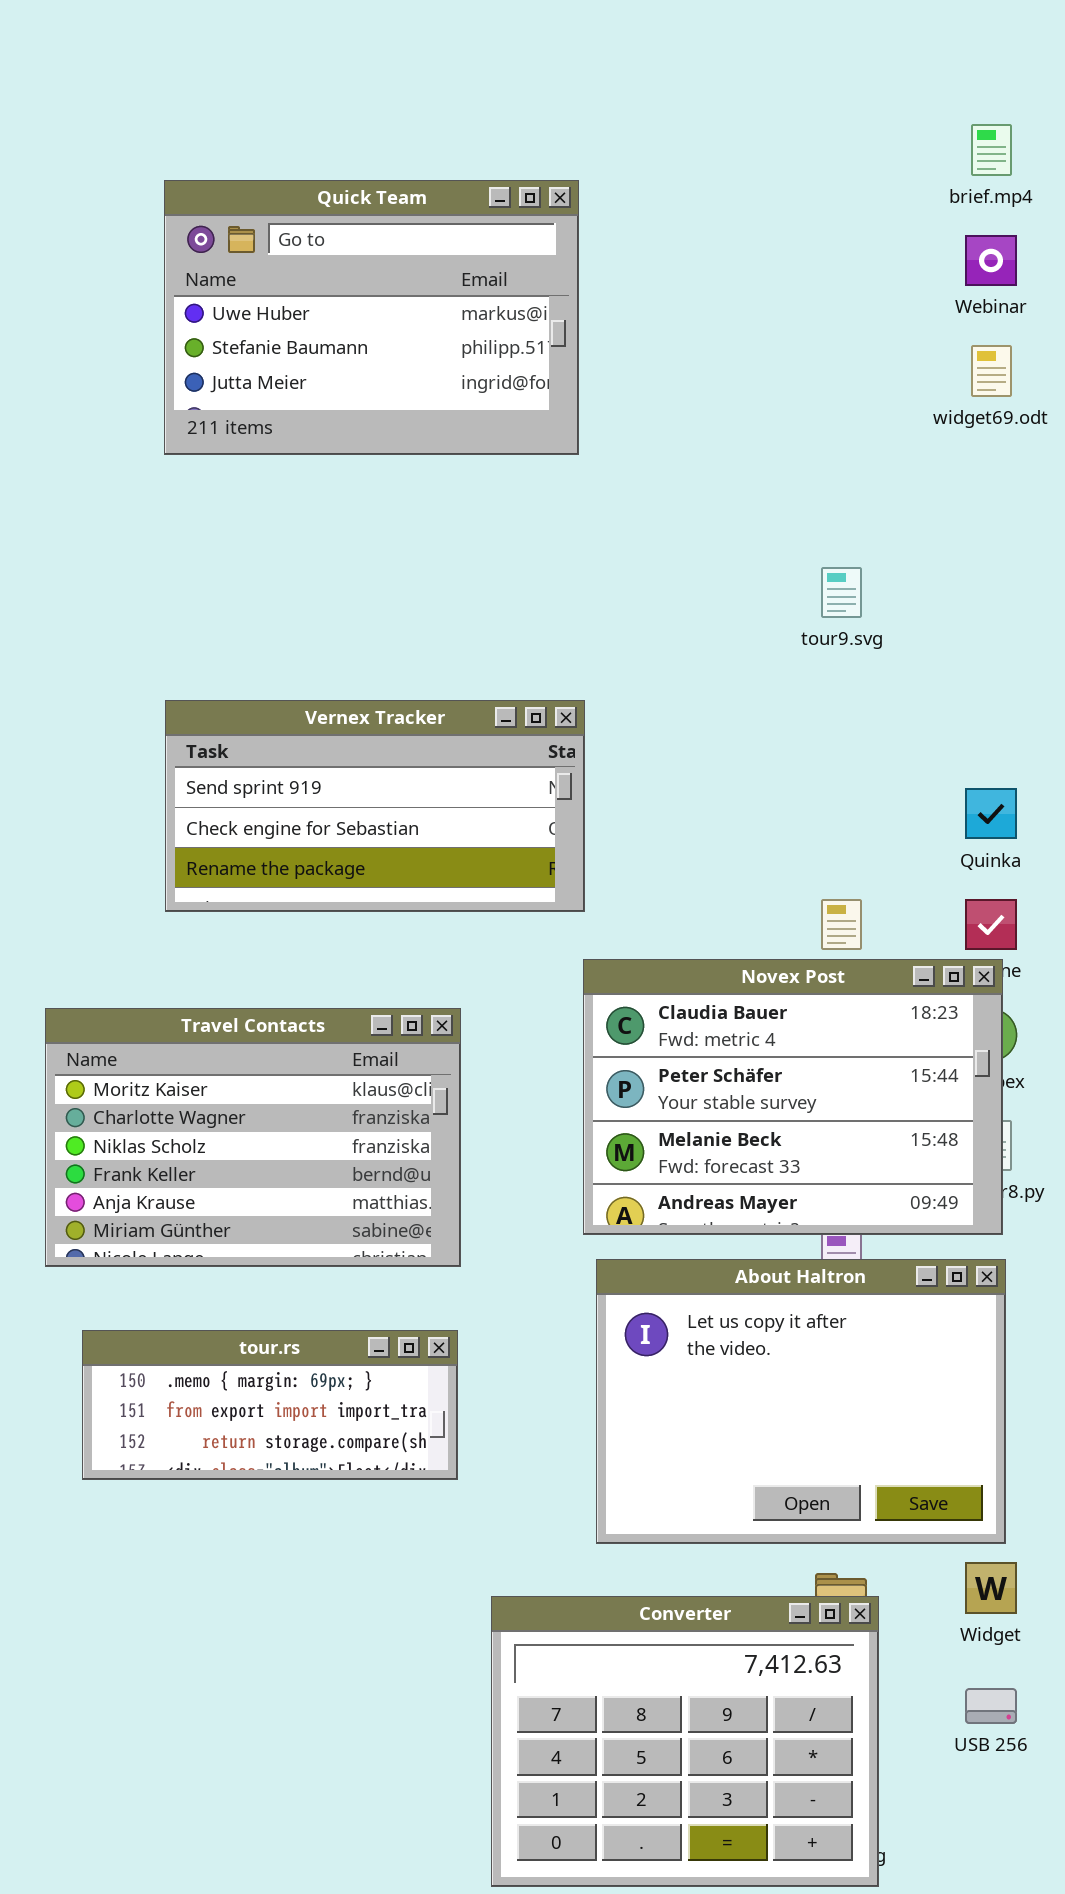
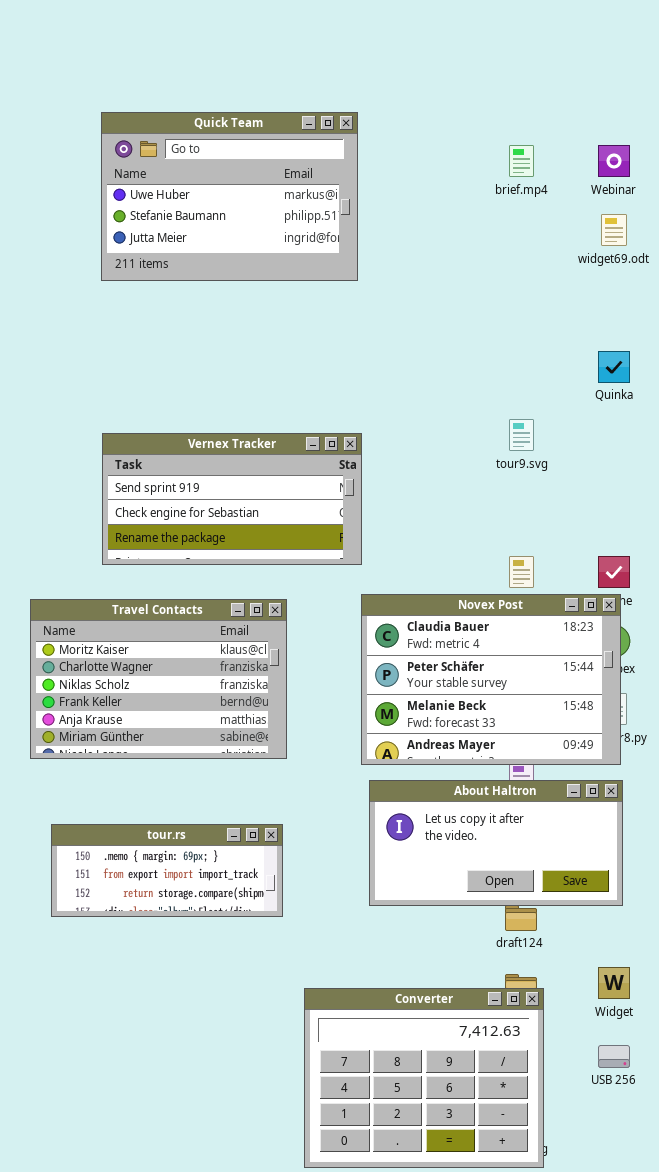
brief.mp4: [971,124,1012,176] -> [509,145,534,177], moved
tour9.svg: [821,567,862,618] -> [509,419,534,451], moved
Quinka: [965,788,1017,839] -> [598,351,630,383], moved
Travel Contacts: [45,1008,461,1267] -> [30,599,287,759], moved
About Haltron: [596,1259,1006,1544] -> [369,780,623,906], resized

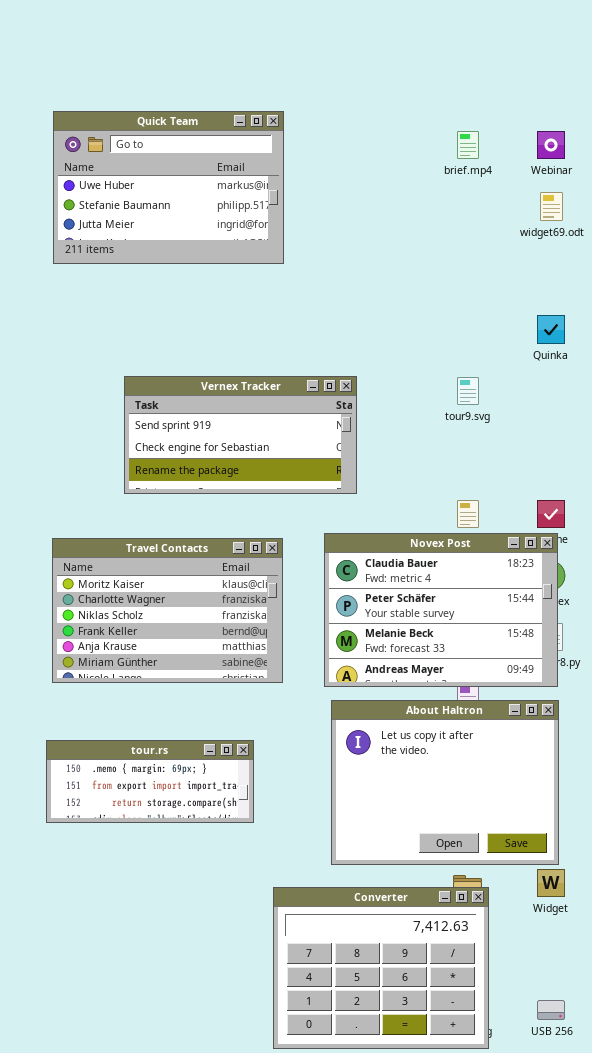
Quick Team: [101,112,358,281] -> [53,111,284,264], moved
Vernex Tracker: [102,433,362,565] -> [124,376,357,494], moved
Travel Contacts: [30,599,287,759] -> [52,538,283,683], moved
About Haltron: [369,780,623,906] -> [331,700,559,865], resized
USB 256: [598,1045,630,1068] -> [537,1000,565,1020], moved

